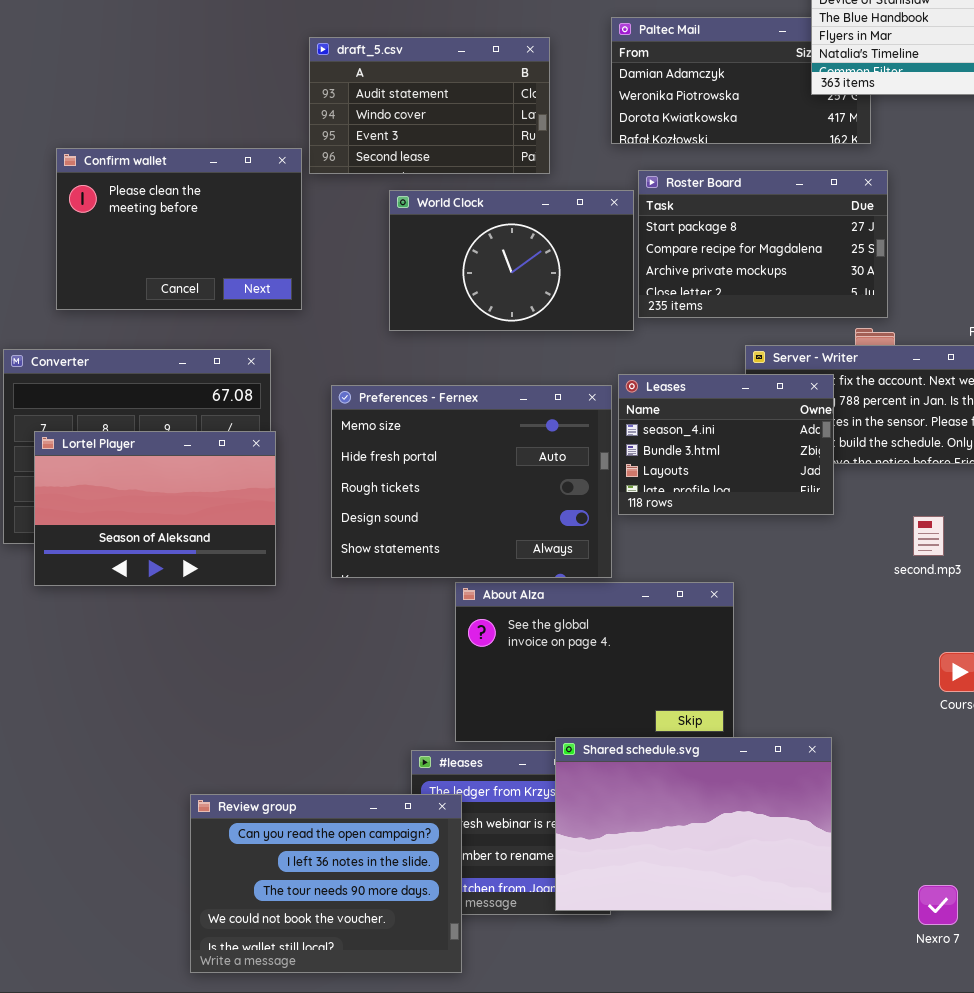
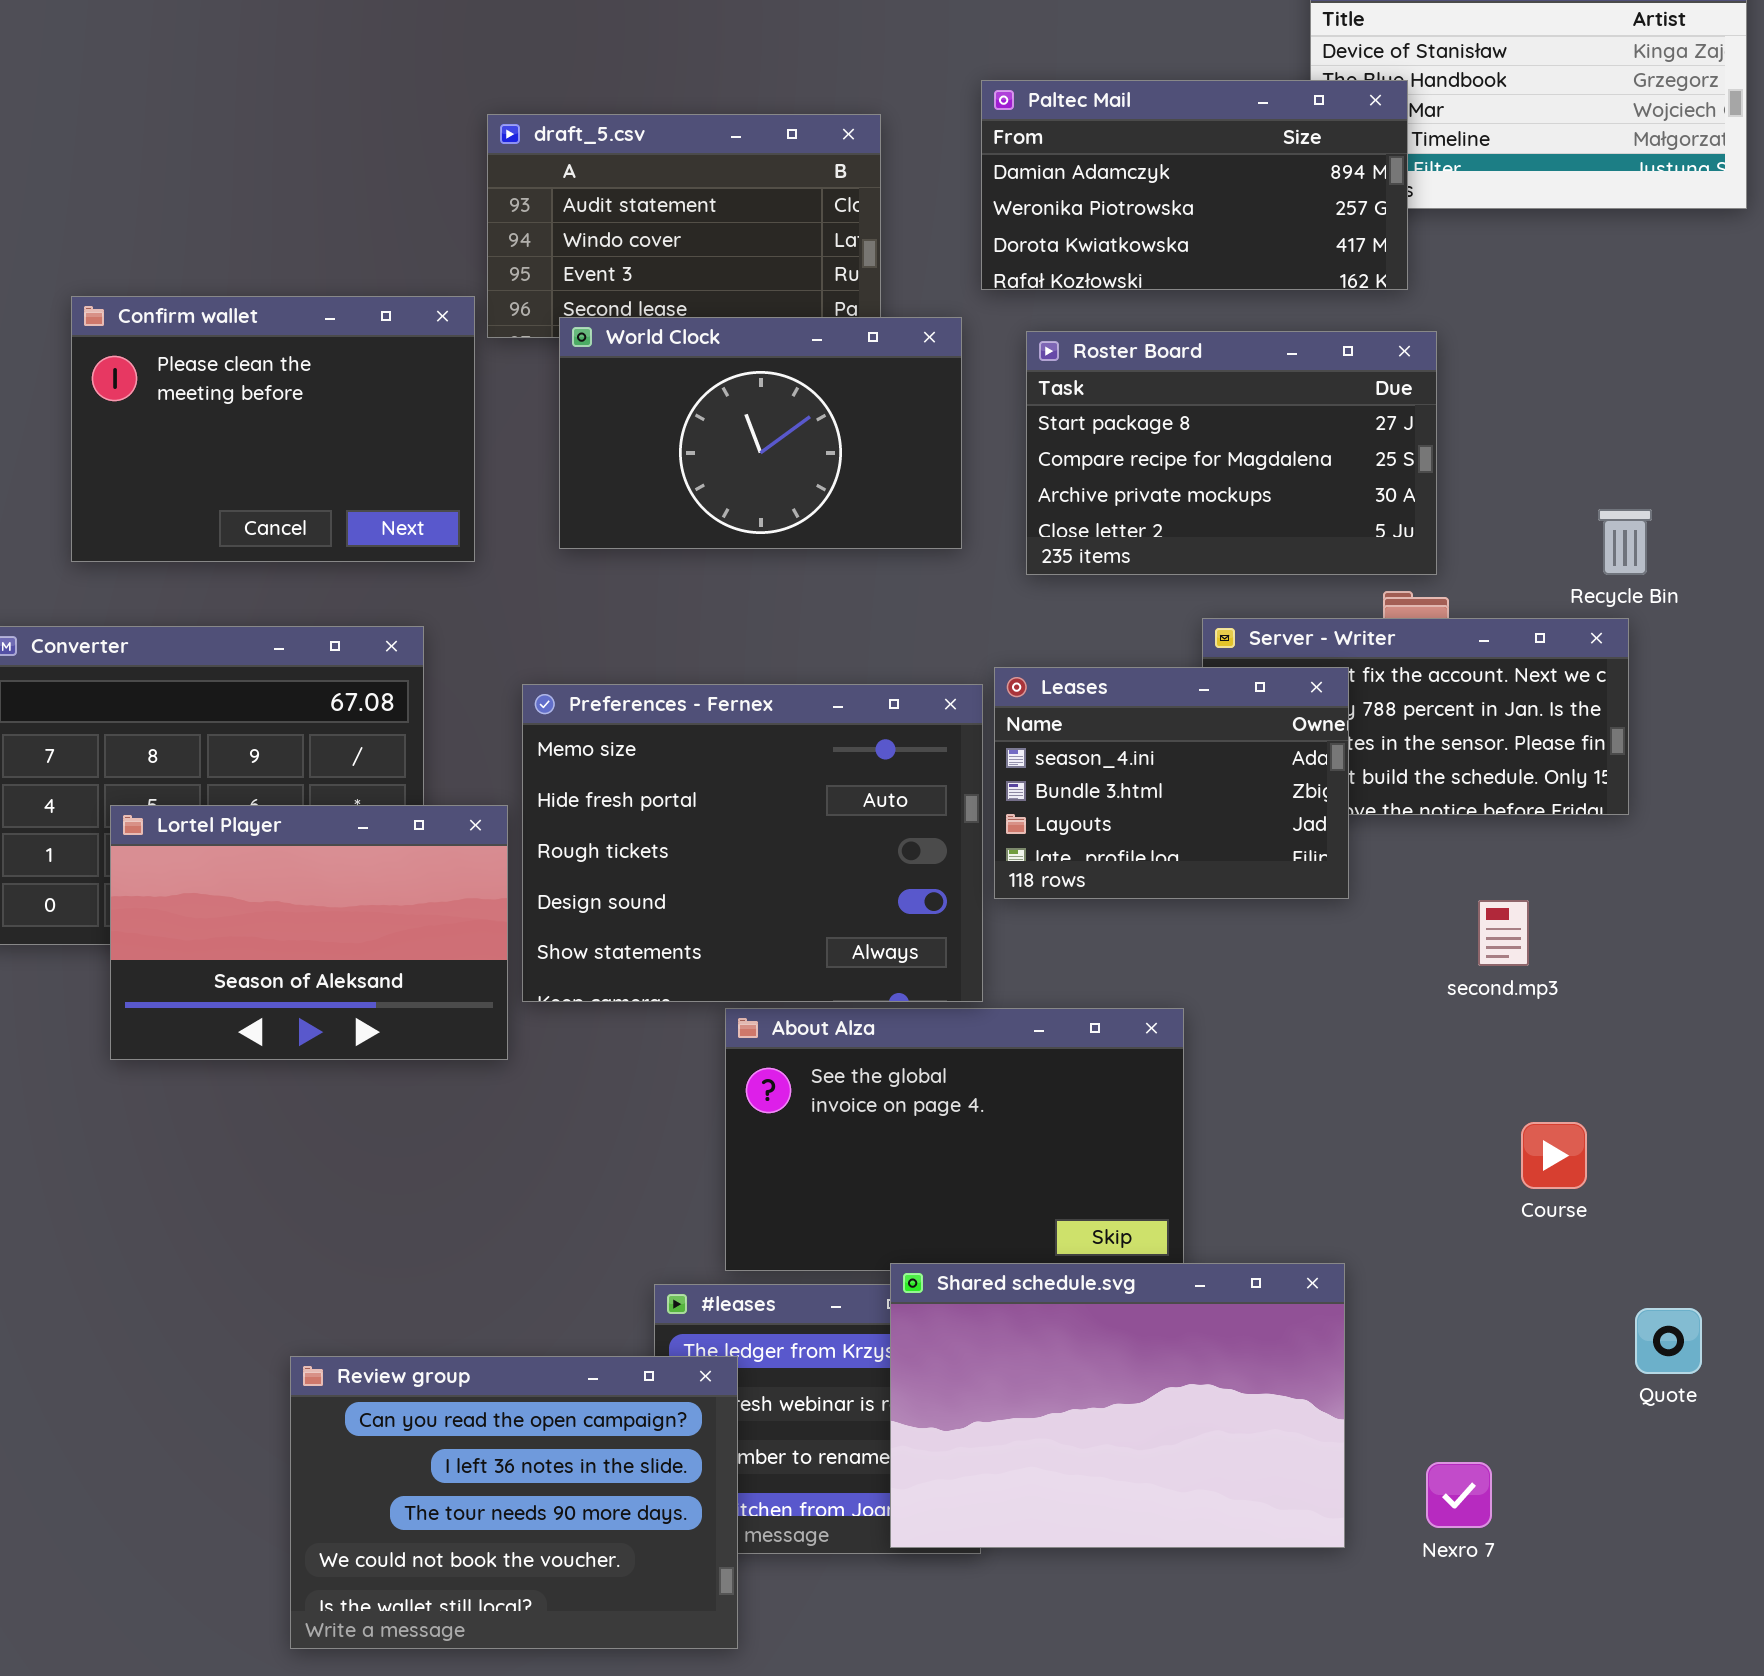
Paltec Mail: [611,17,871,144] -> [981,80,1408,290], raised
World Clock: [389,190,634,331] -> [559,317,962,549], moved
Lortel Player: [34,431,276,586] -> [110,805,508,1060], moved
Nexro 7: [918,885,958,925] -> [1426,1462,1492,1528], moved

